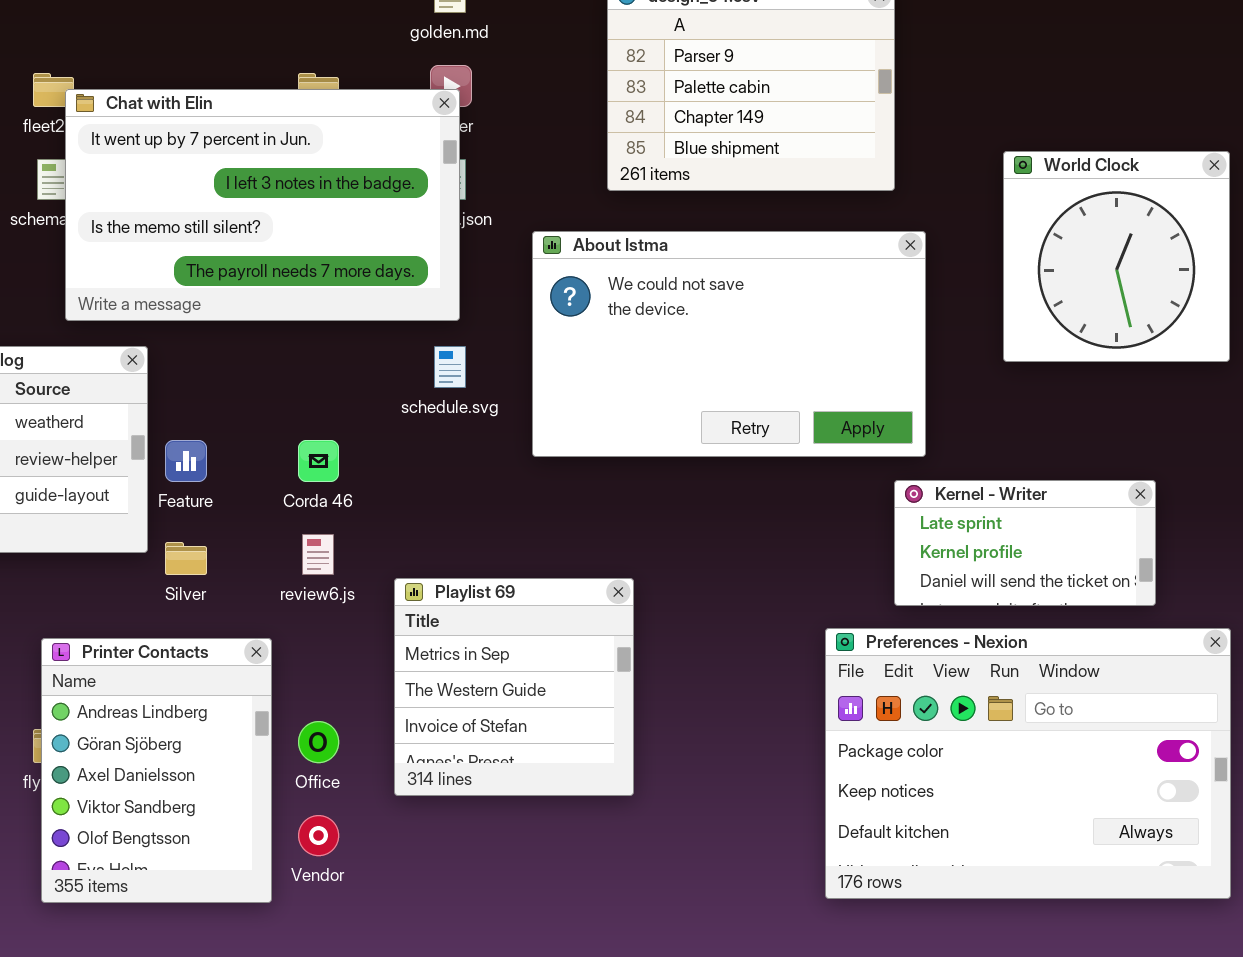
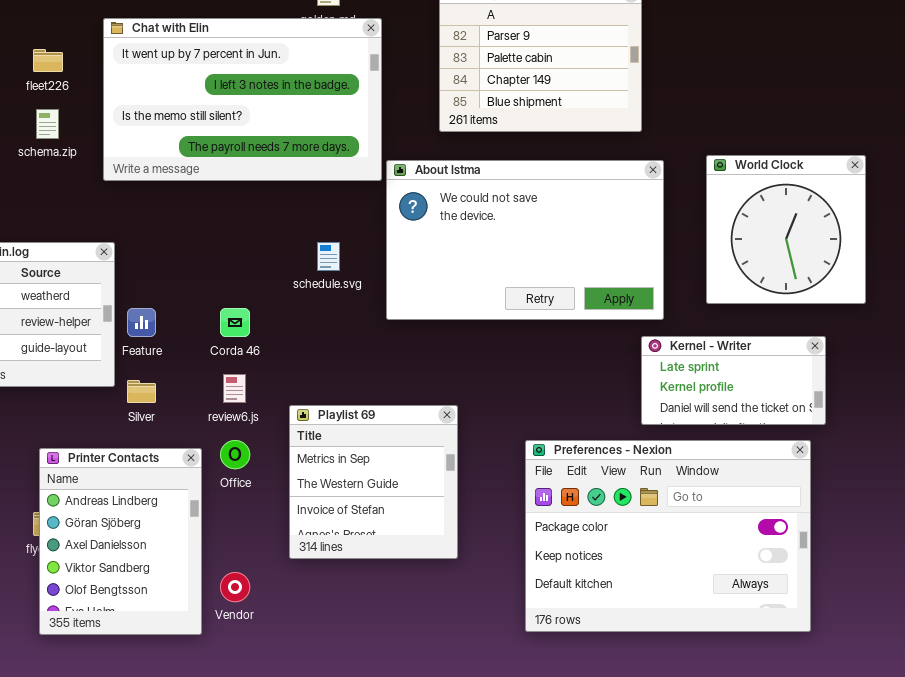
Chat with Elin: [65,89,460,321] -> [103,18,382,181], moved
World Clock: [1003,151,1230,362] -> [706,155,866,304], moved
Preferences - Nexion: [825,628,1231,899] -> [525,440,811,632], moved
Office: [298,721,339,763] -> [220,440,250,469], moved

